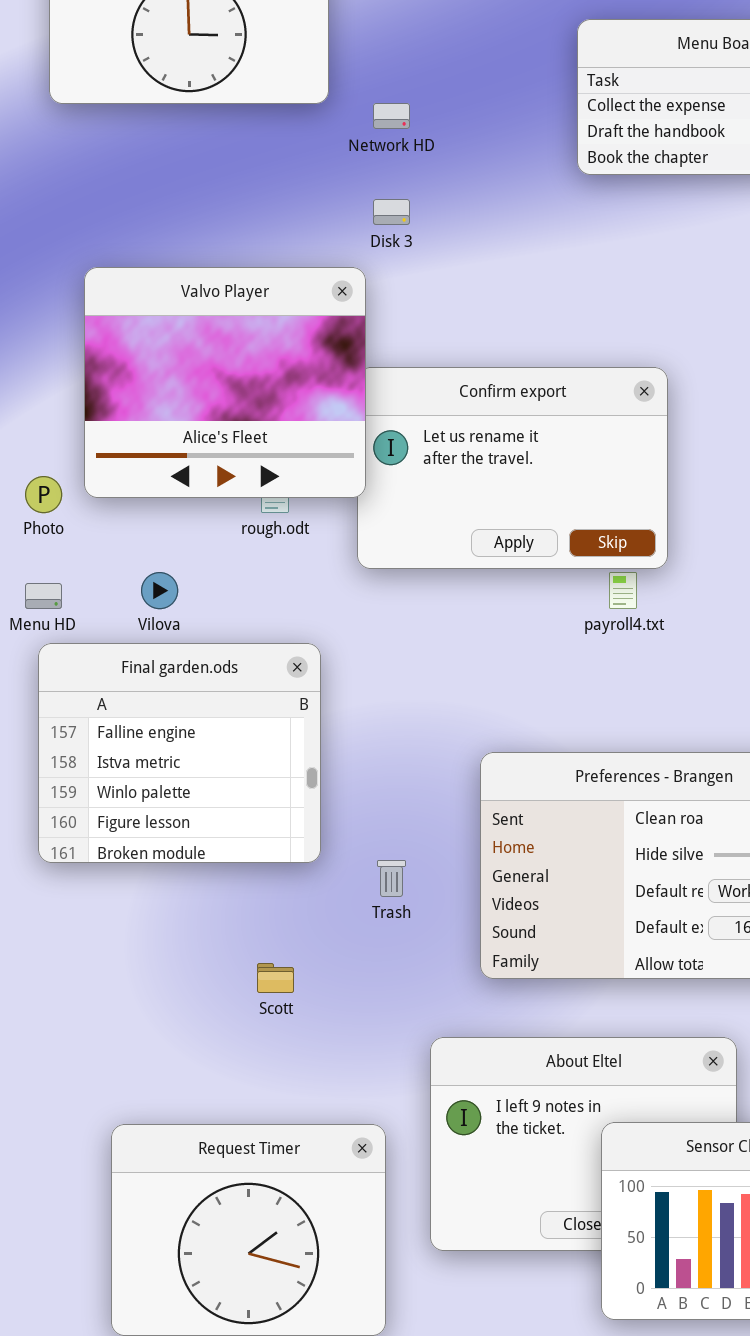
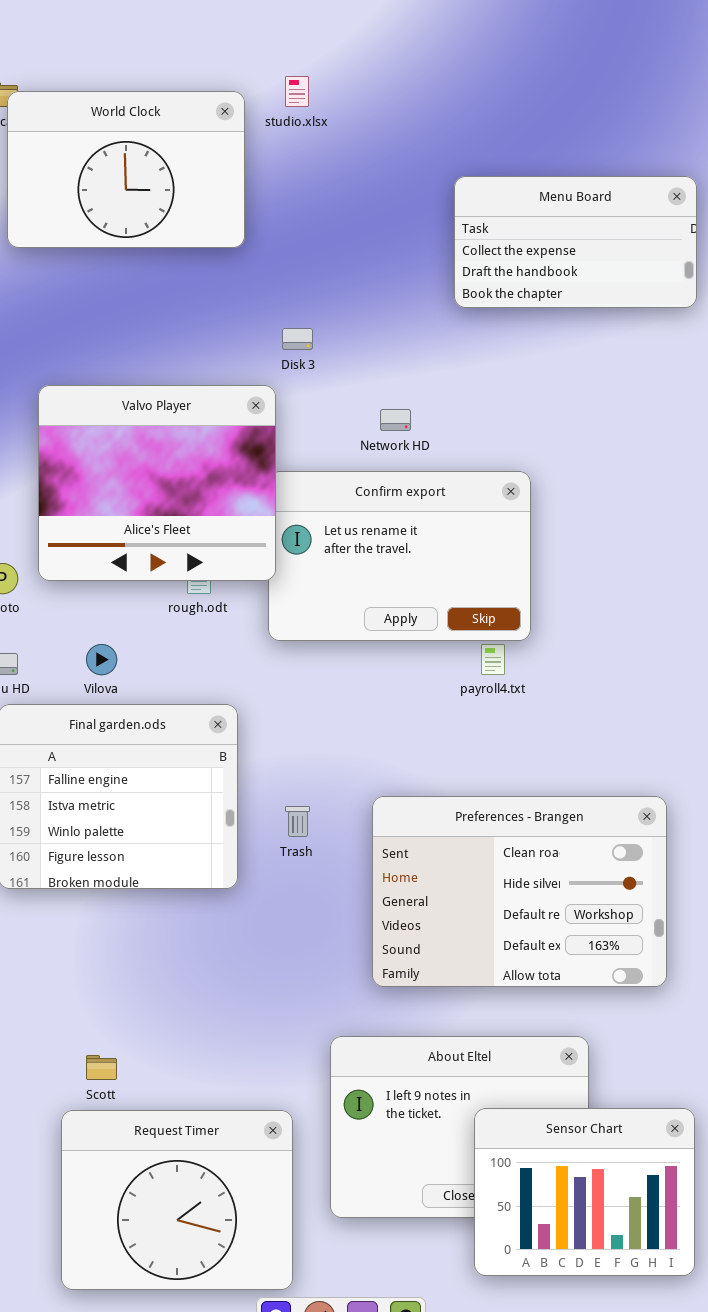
Network HD: [373,103,410,129] -> [380,409,411,431], moved
Trash: [377,860,406,897] -> [285,806,310,837], moved
Scott: [257,963,294,993] -> [86,1055,117,1080], moved

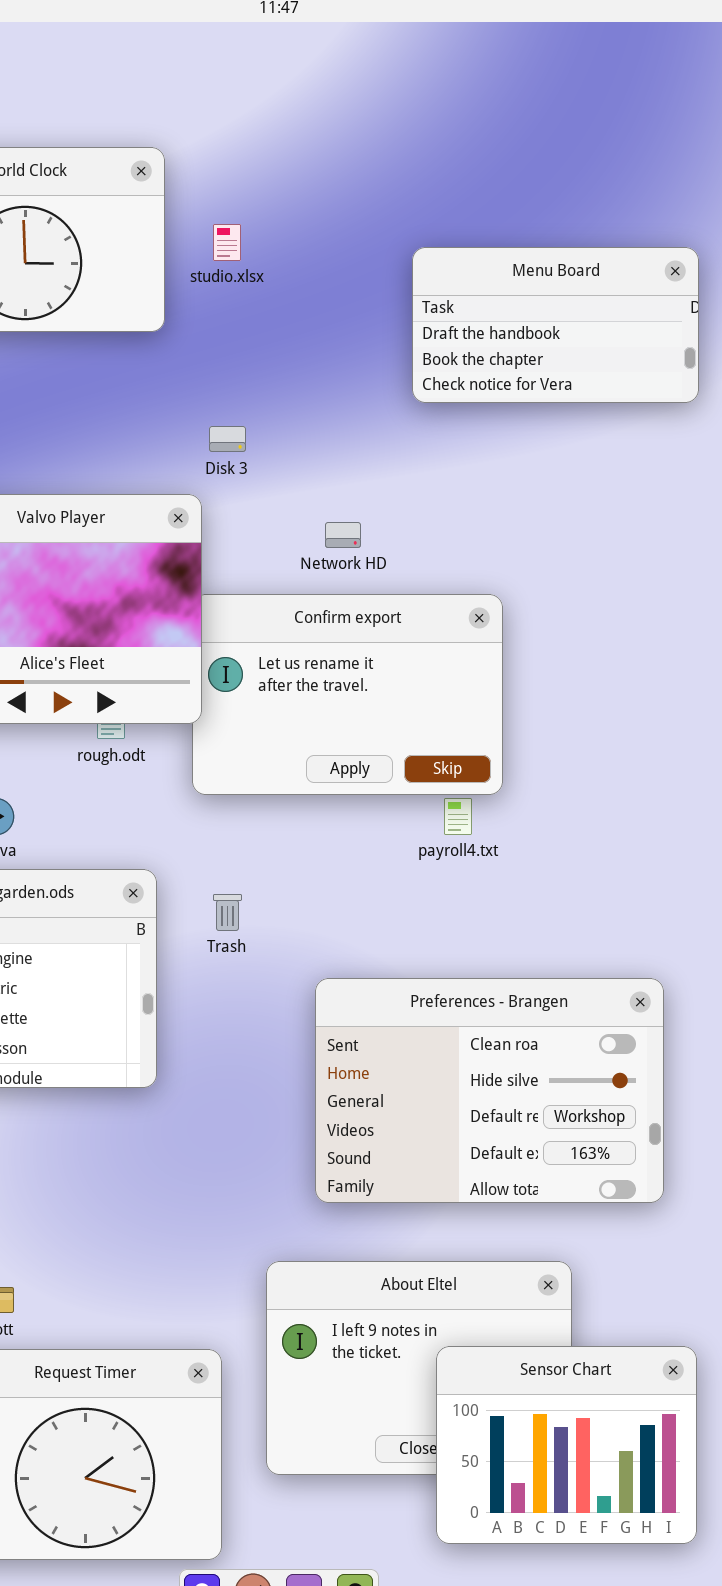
studio.xlsx: [285,76,309,107] -> [213,224,241,261], moved
Menu Board: [454,176,697,308] -> [412,247,699,403], scrolled down 1 row
Trash: [285,806,310,837] -> [213,894,242,931], moved

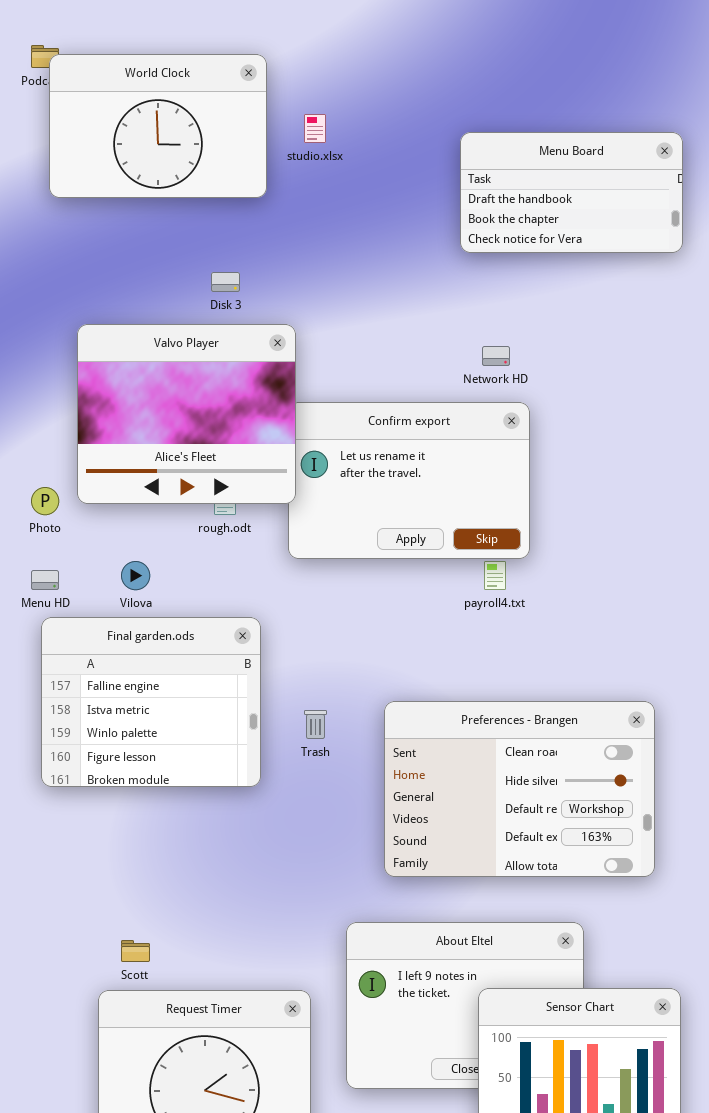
Disk 3: [209,426,246,452] -> [211,272,240,292], moved
Network HD: [325,522,361,548] -> [482,346,510,366], moved
Trash: [213,894,242,931] -> [304,710,327,739], moved

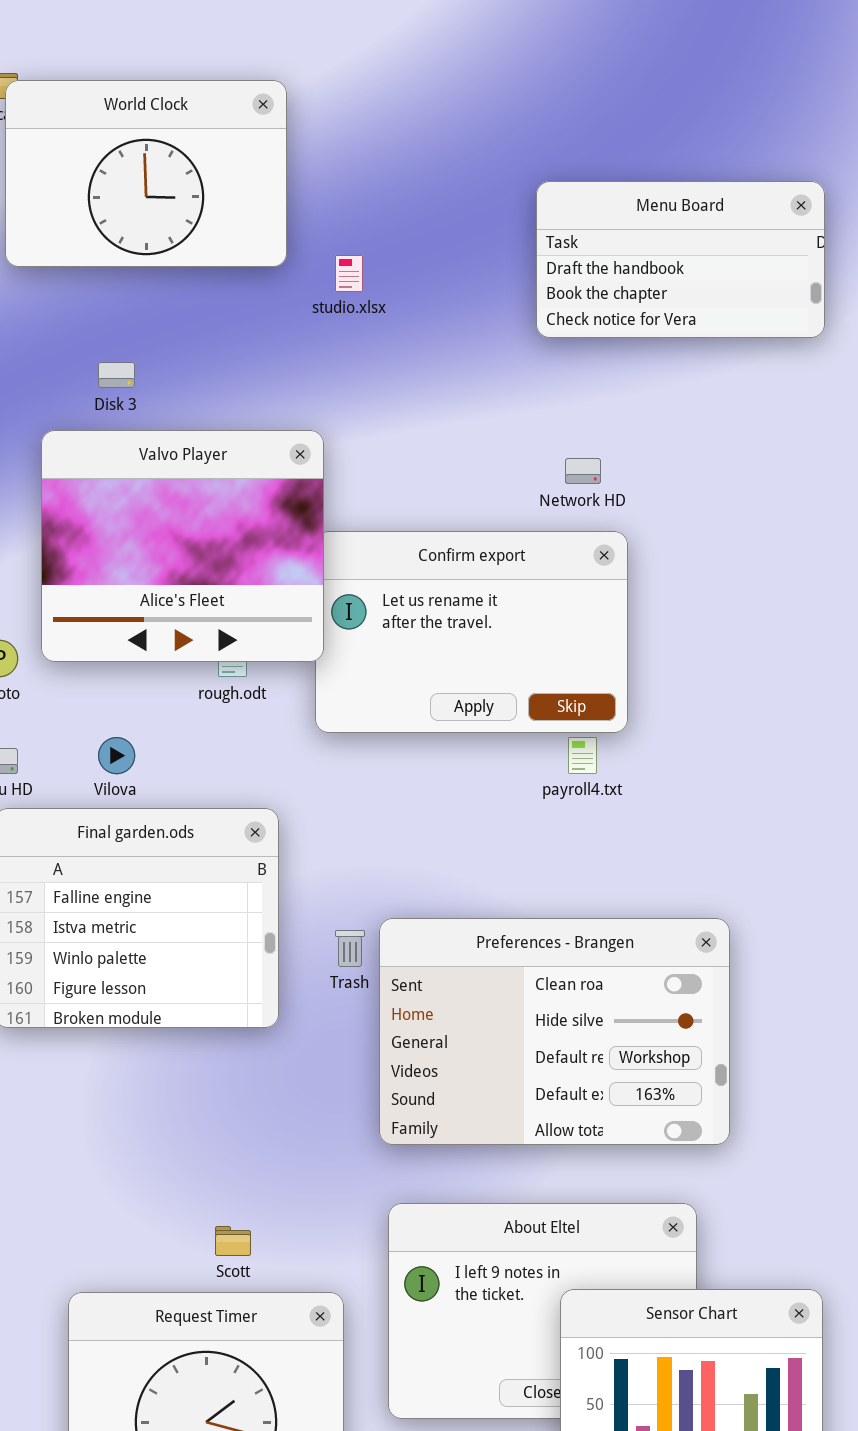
studio.xlsx: [304,114,326,143] -> [335,255,363,292], moved
Disk 3: [211,272,240,292] -> [98,362,135,388], moved
Preferences - Brangen: [384,701,655,877] -> [379,918,730,1145], moved
Scott: [121,940,150,962] -> [215,1226,251,1256], moved

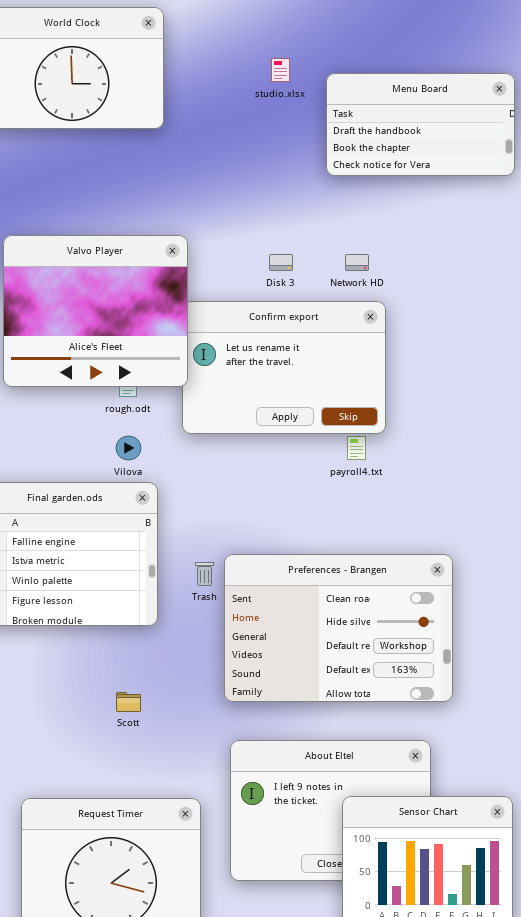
studio.xlsx: [335,255,363,292] -> [271,58,290,82], moved
Disk 3: [98,362,135,388] -> [269,254,293,271], moved
Vilova: [98,737,135,774] -> [116,436,141,460], moved
Scott: [215,1226,251,1256] -> [116,692,141,712], moved

